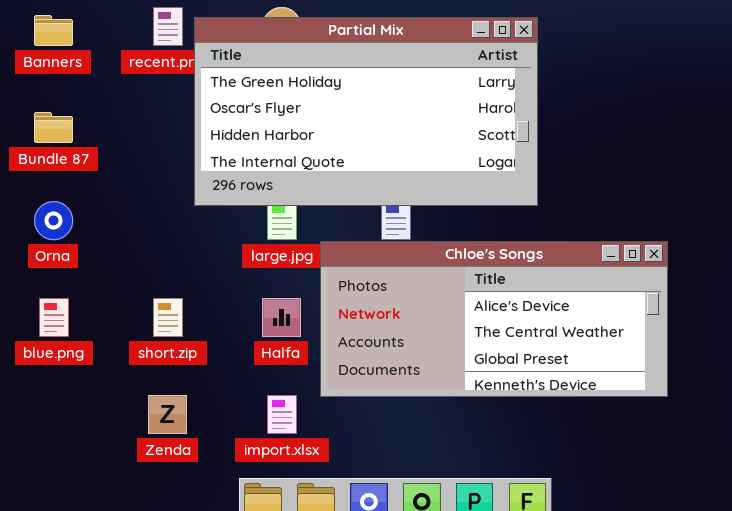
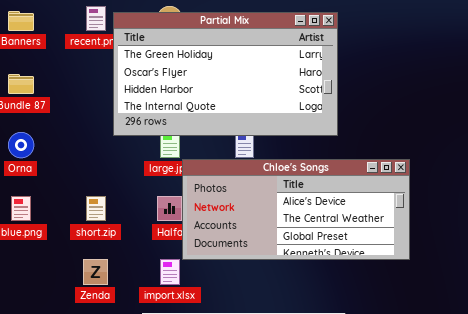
Chloe's Songs: [320,241,668,397] -> [182,159,410,260], moved

